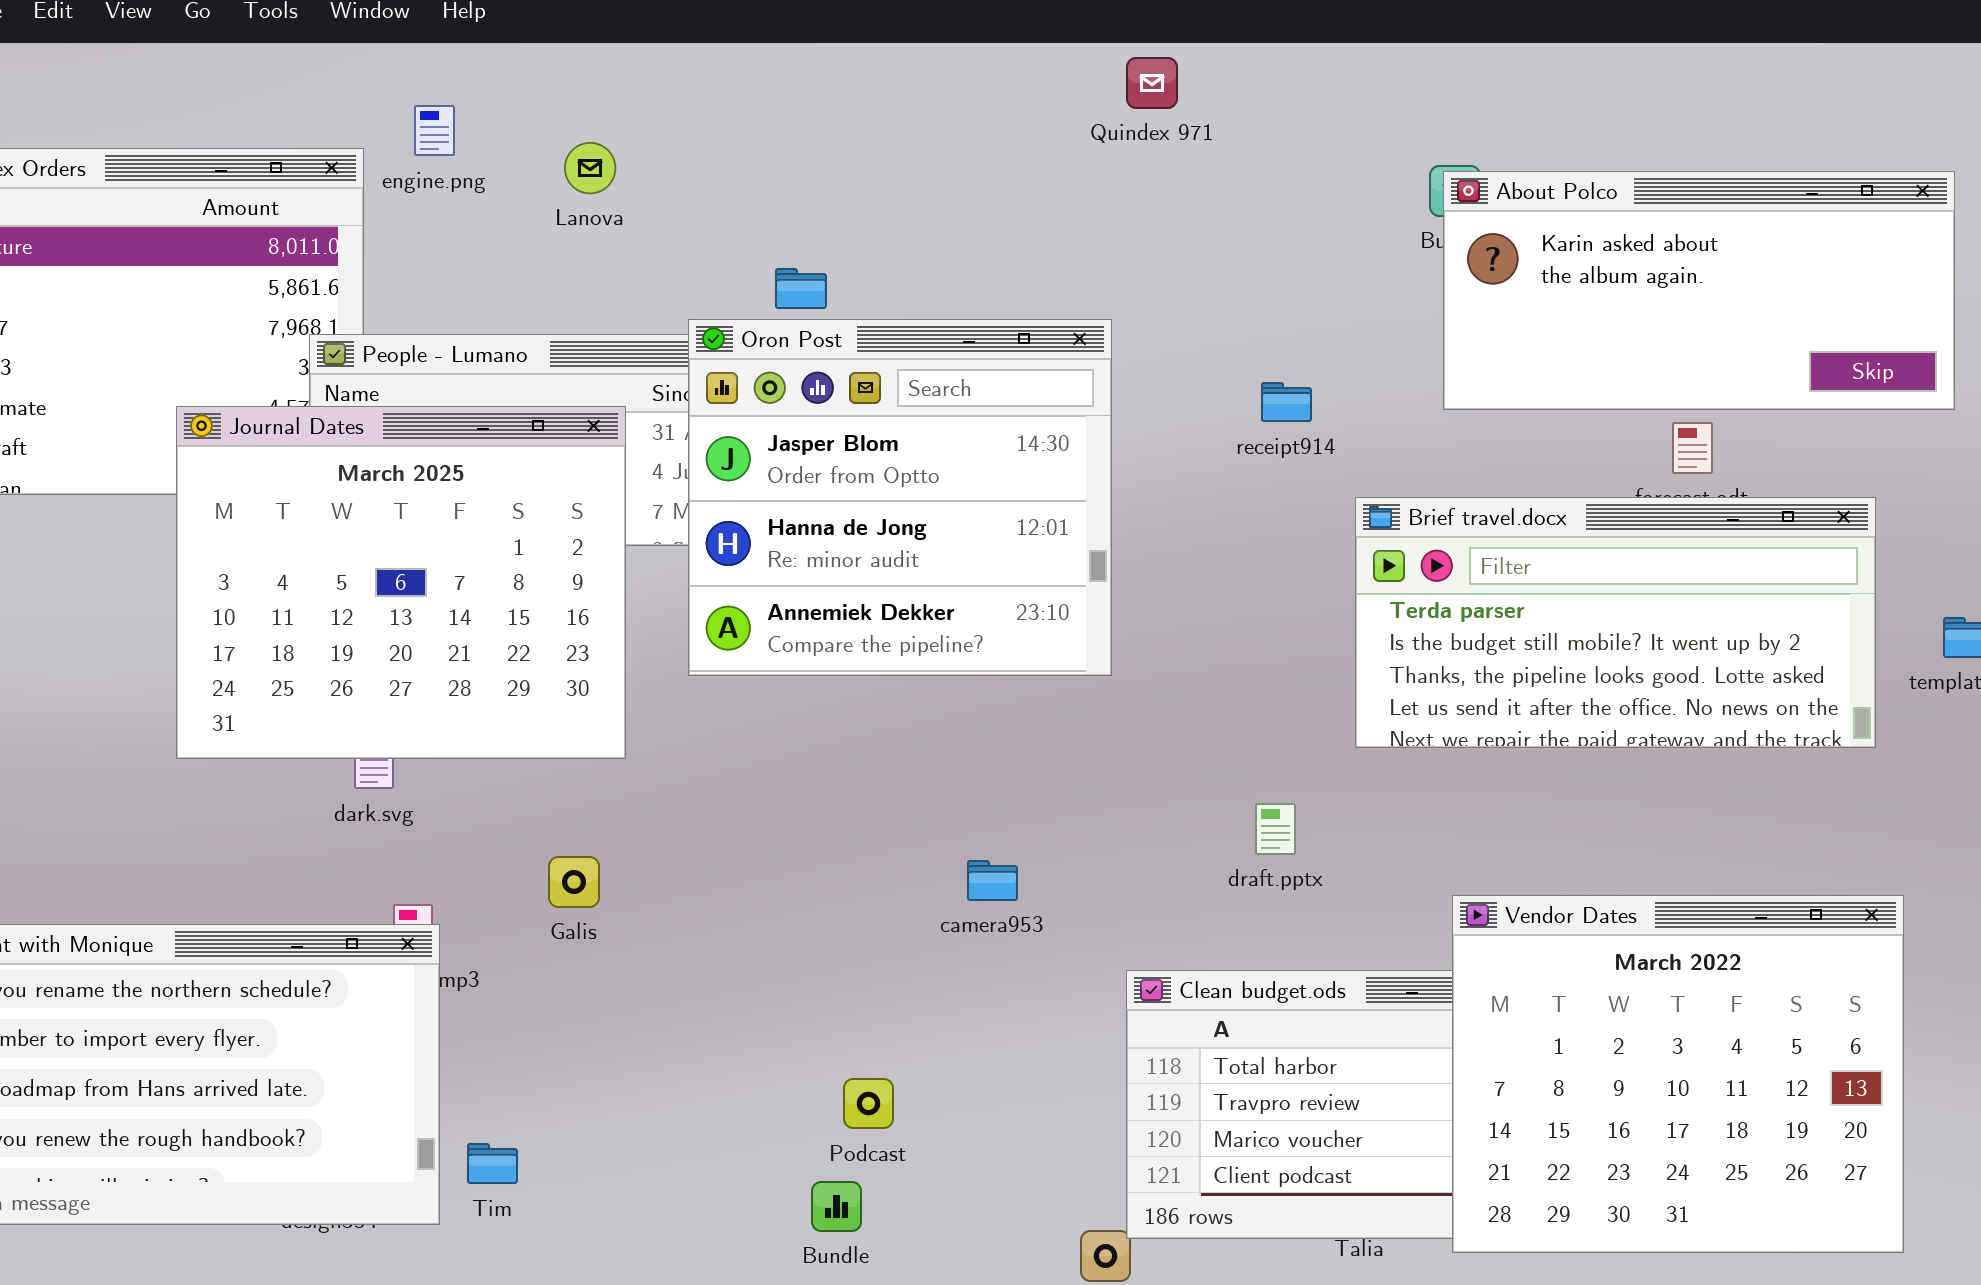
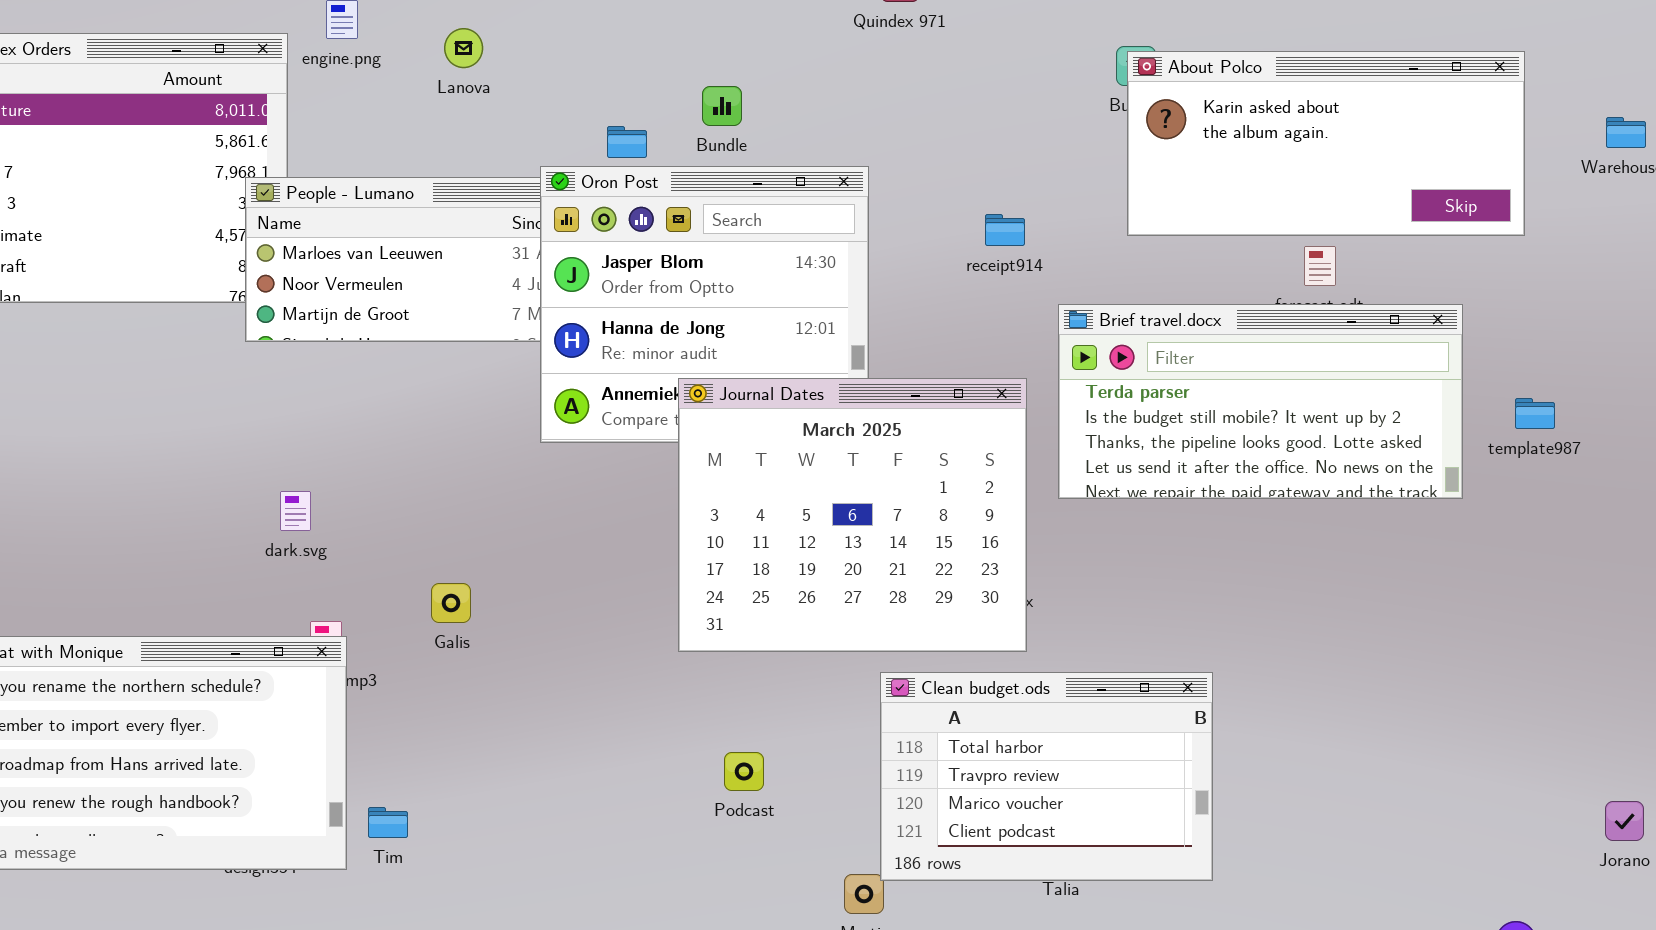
Journal Dates: [176,406,626,759] -> [678,378,1027,652], moved
Vendor Dates: [1452,895,1904,1253] -> none, closed
Podcast: [843,1078,894,1129] -> [724,752,764,791], moved
Bundle: [811,1181,862,1232] -> [702,86,742,126], moved

